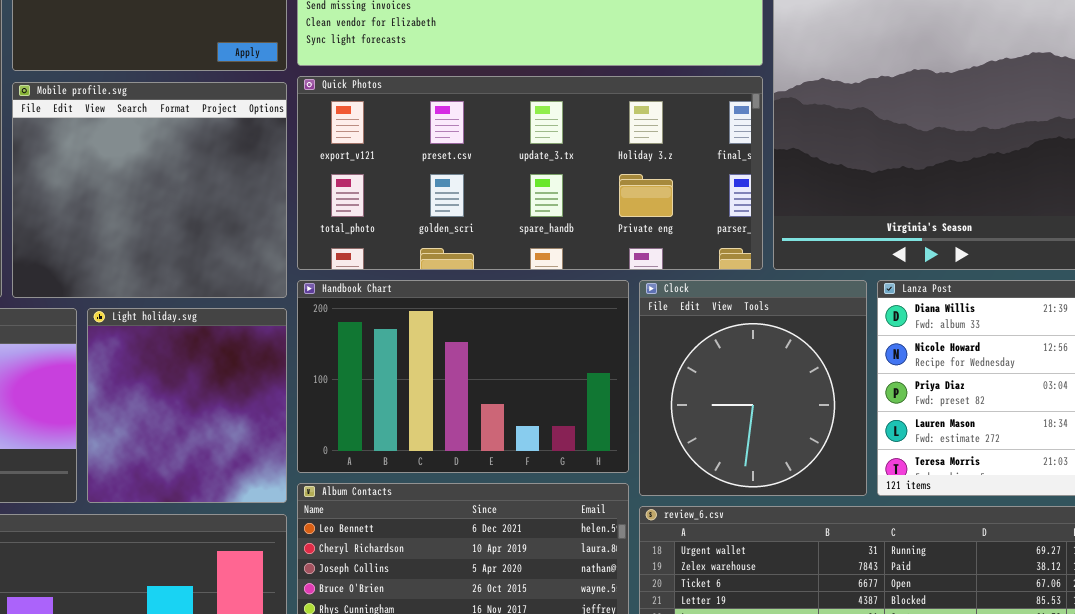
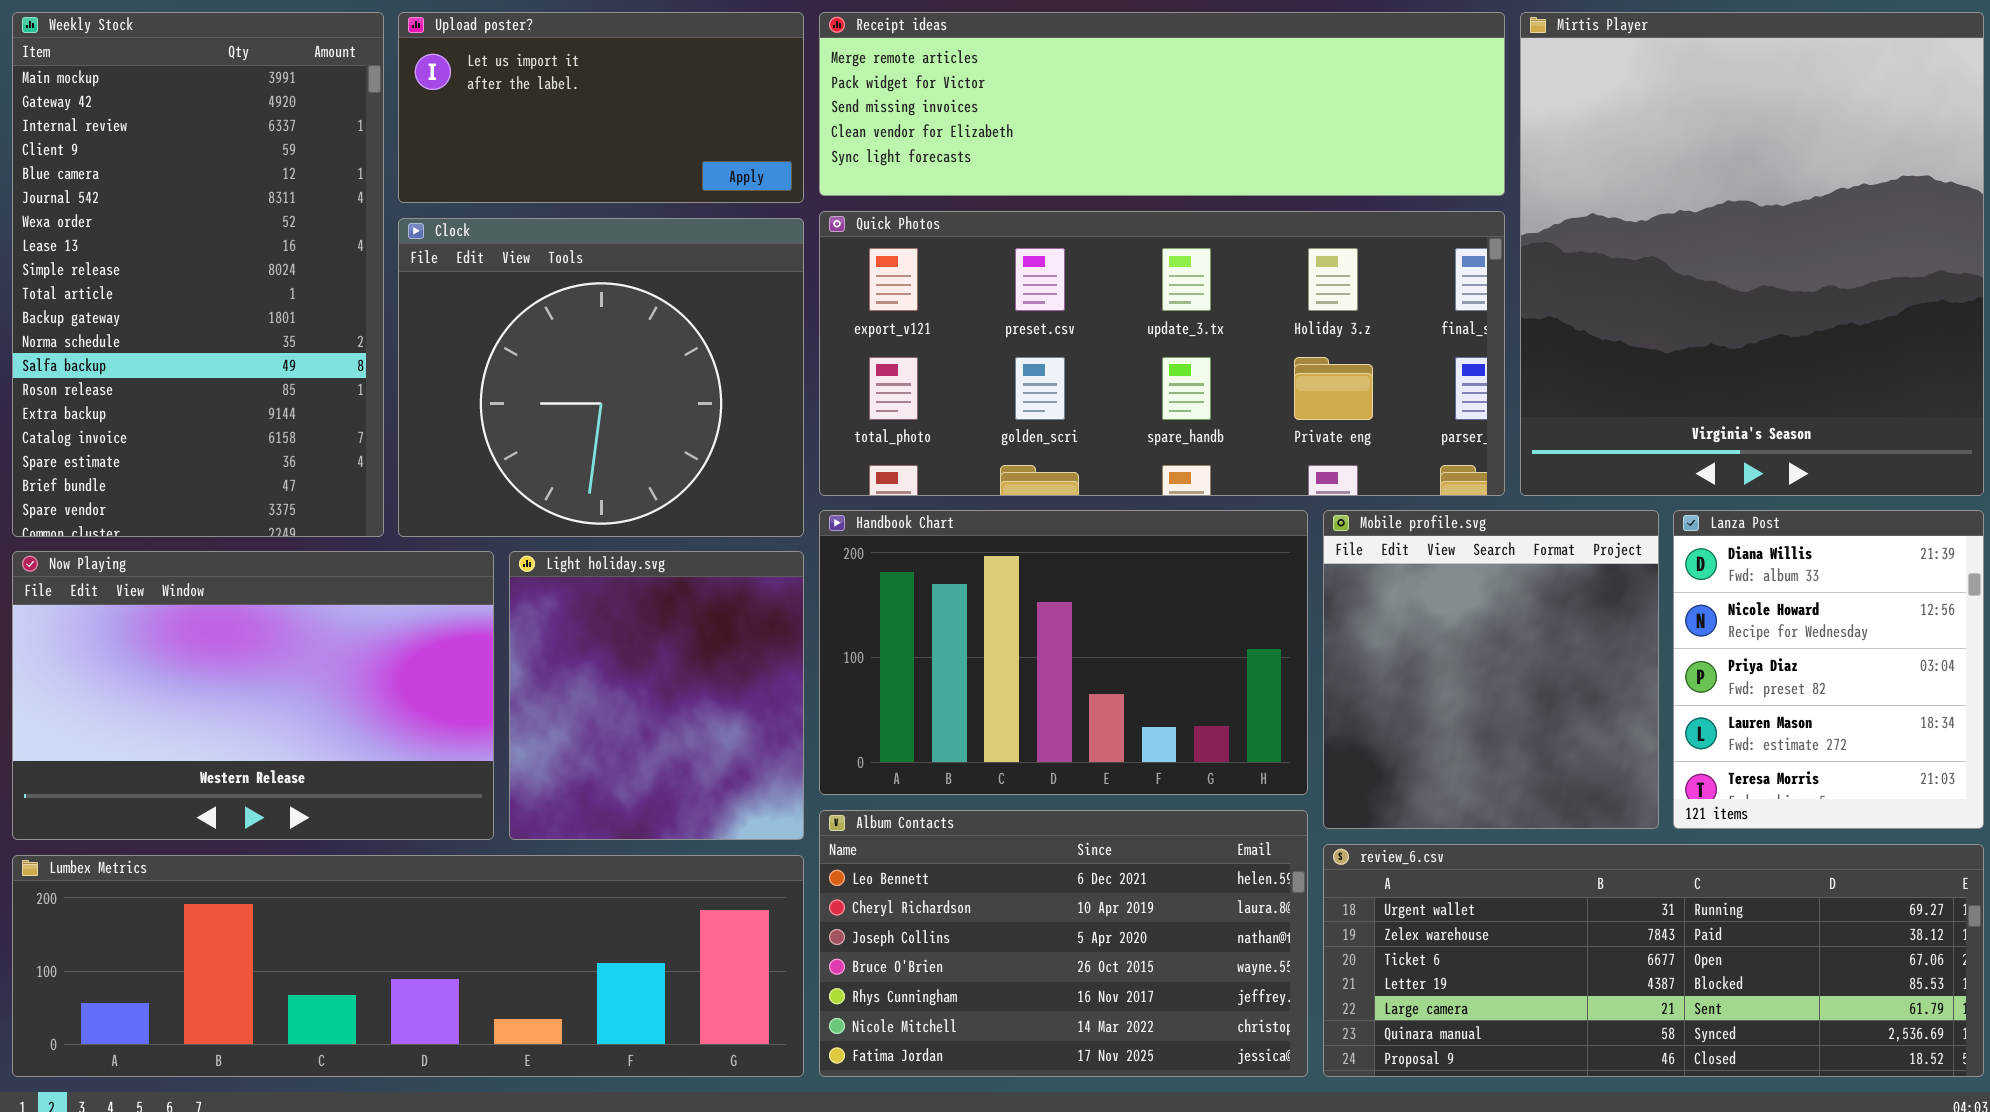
Mobile profile.svg: [12,82,287,298] -> [1323,510,1659,829], moved, resized
Clock: [639,280,867,496] -> [398,218,804,537], moved, resized

